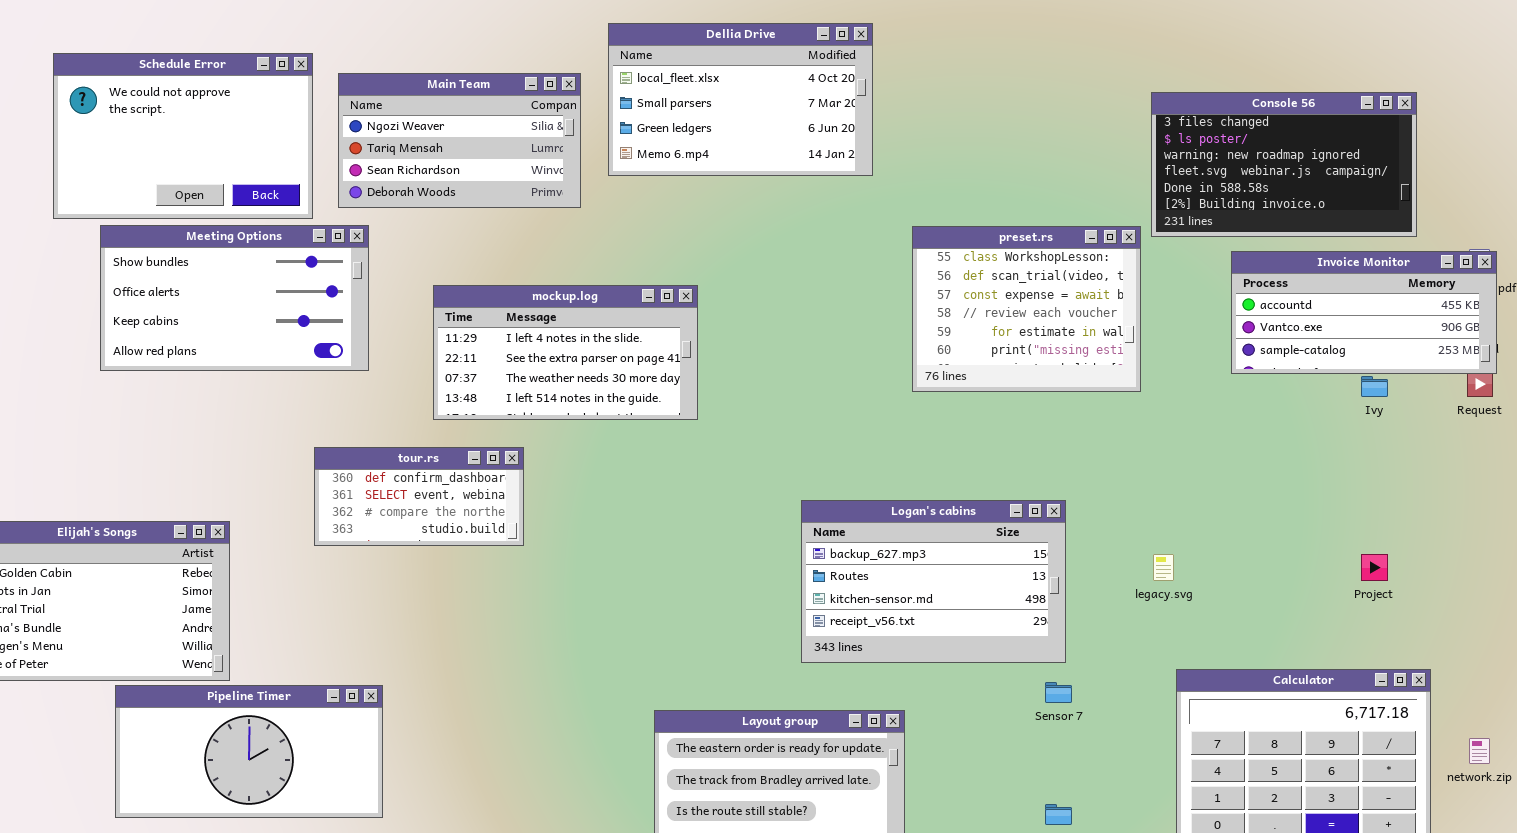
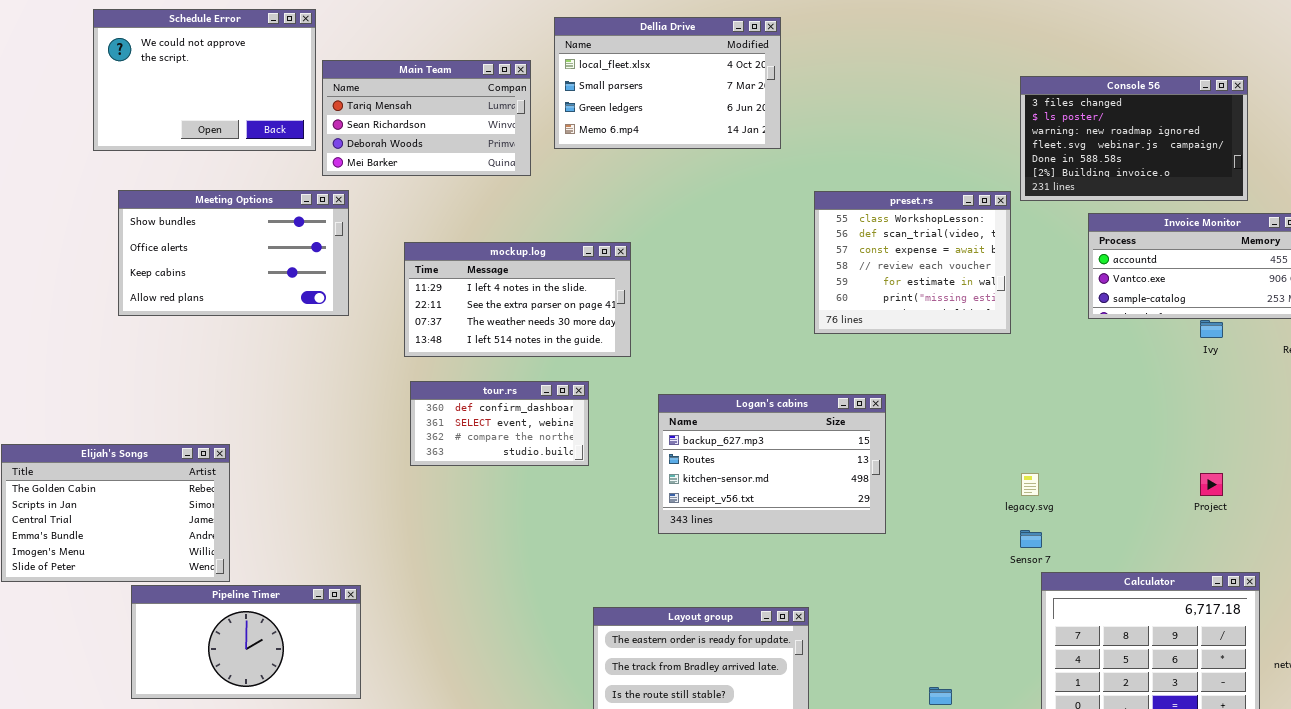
Schedule Error: [53,53,313,219] -> [93,9,316,151], moved
Main Team: [338,73,581,208] -> [322,60,531,176], scrolled down 1 row
tour.rs: [314,447,524,546] -> [410,381,589,466], moved
Logan's cabins: [801,500,1066,663] -> [658,394,886,534], moved
Sensor 7: [1045,682,1072,703] -> [1020,530,1042,548], moved

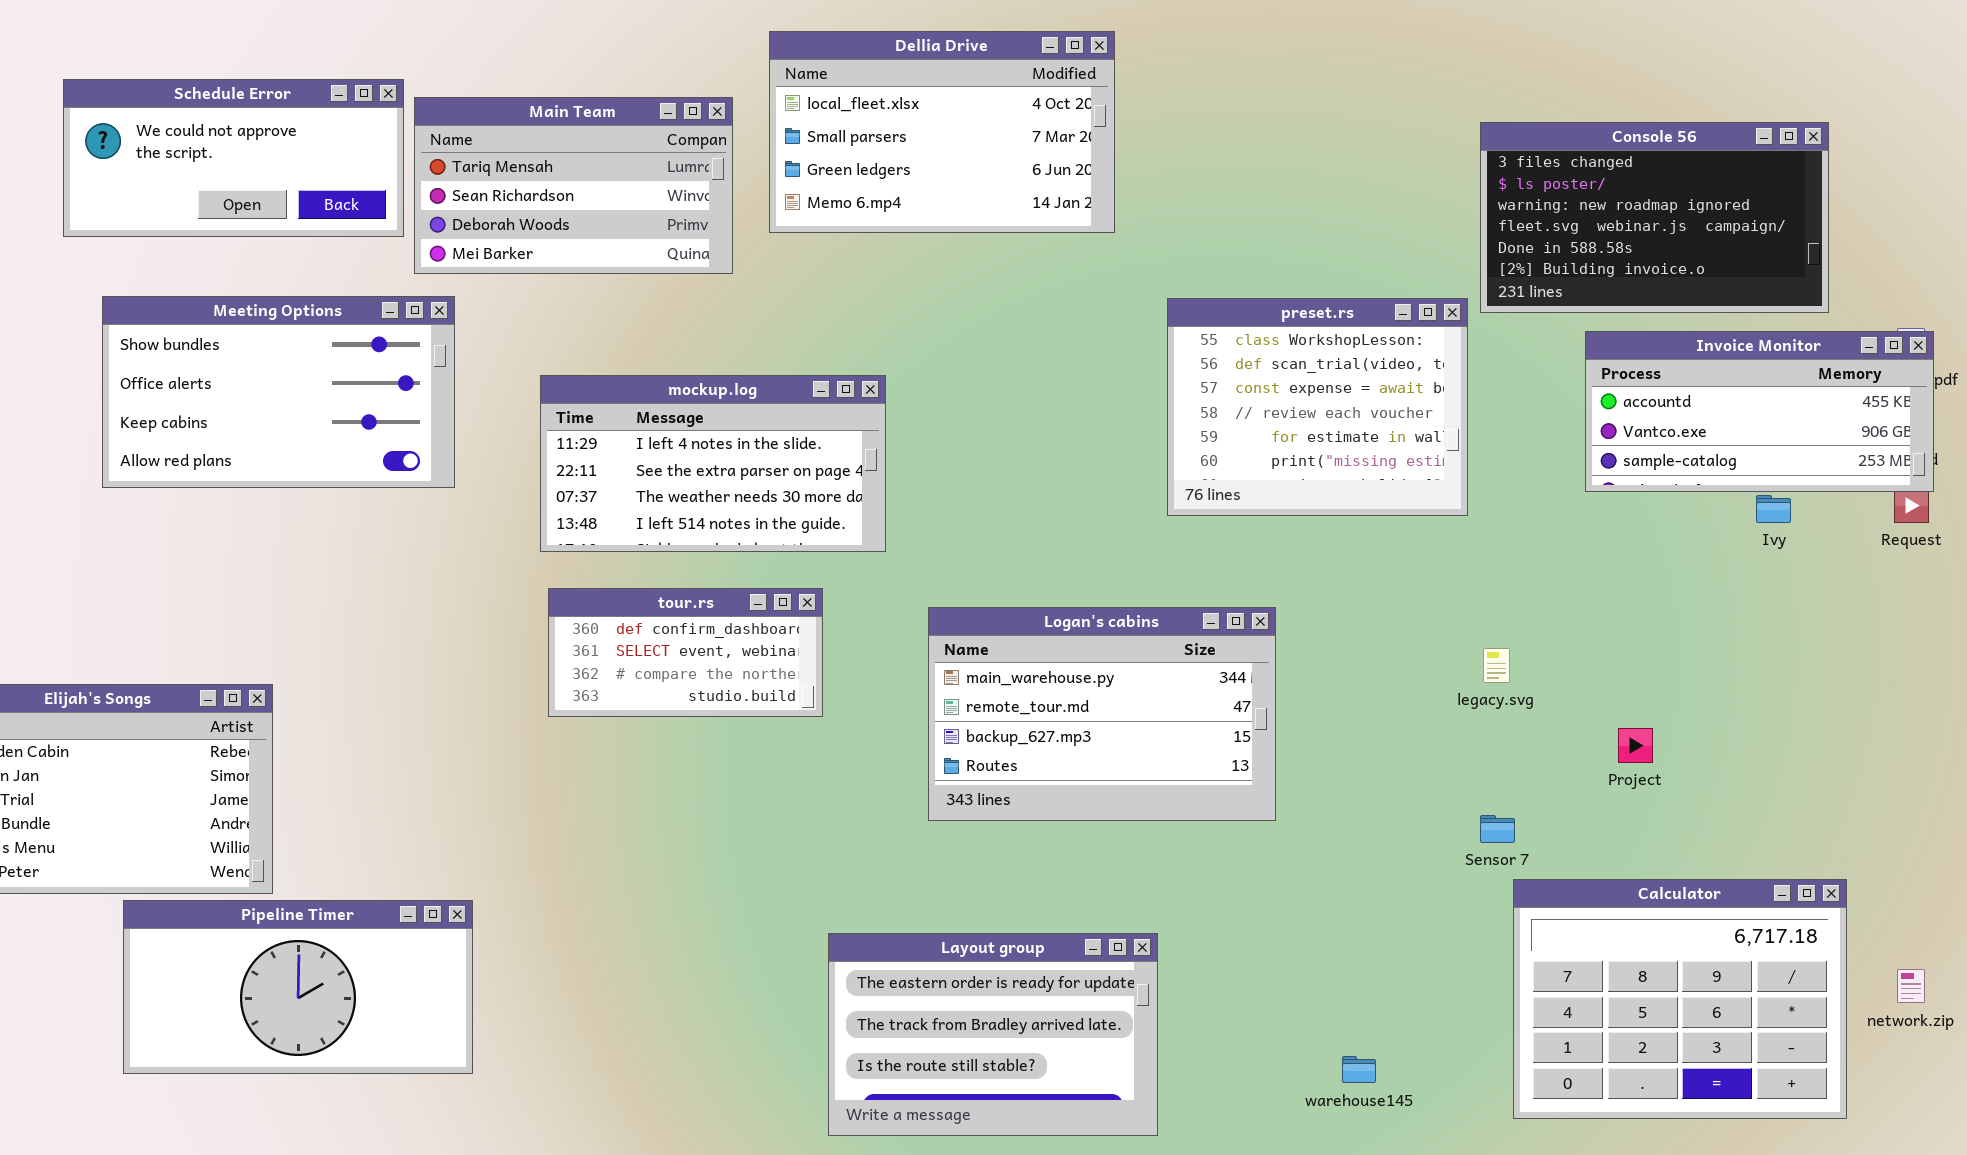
Schedule Error: [93,9,316,151] -> [63,79,404,237], resized
Logan's cabins: [658,394,886,534] -> [928,607,1276,821], scrolled up 2 rows
legacy.svg: [1021,473,1039,496] -> [1483,648,1510,683], moved
Project: [1200,473,1223,496] -> [1618,728,1653,763], moved

